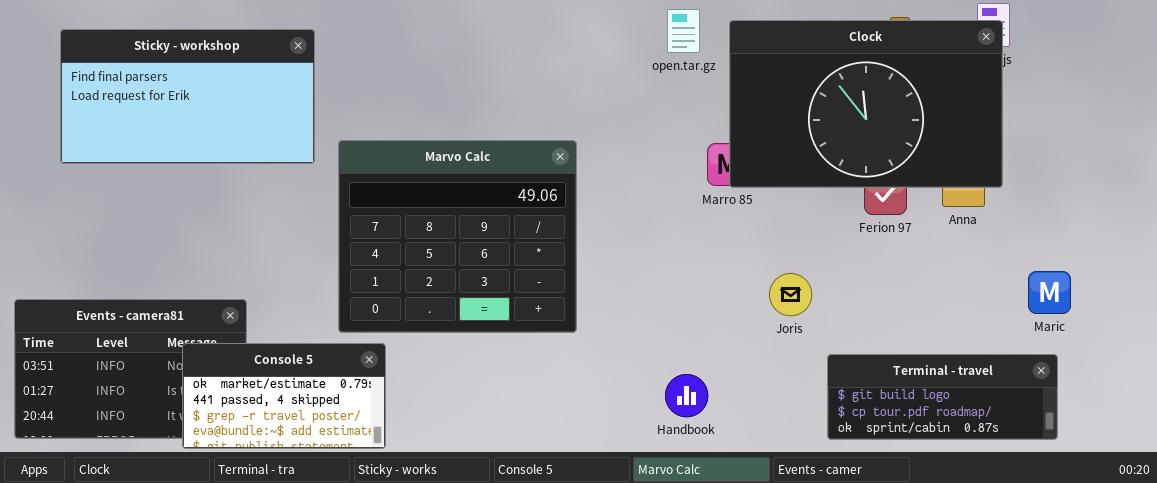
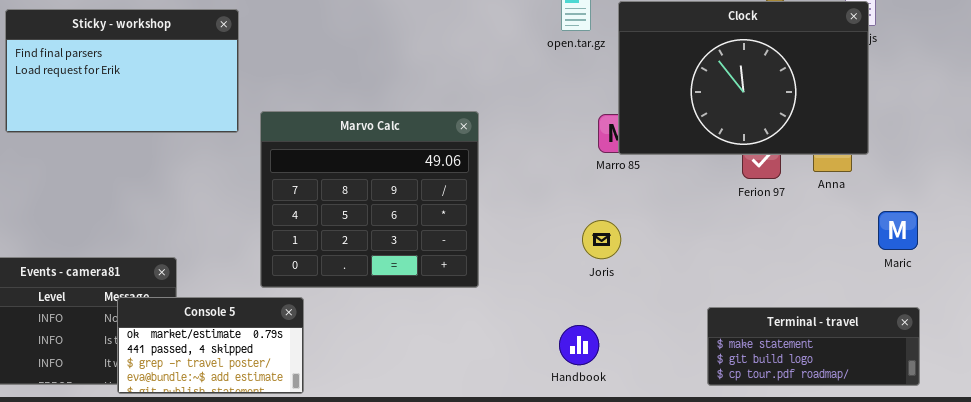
Maric: [1028,271,1071,314] -> [878,211,918,250], moved
Joris: [769,273,812,316] -> [582,220,621,259], moved
Terminal - travel: [827,354,1058,440] -> [707,307,920,386], scrolled up 1 row

